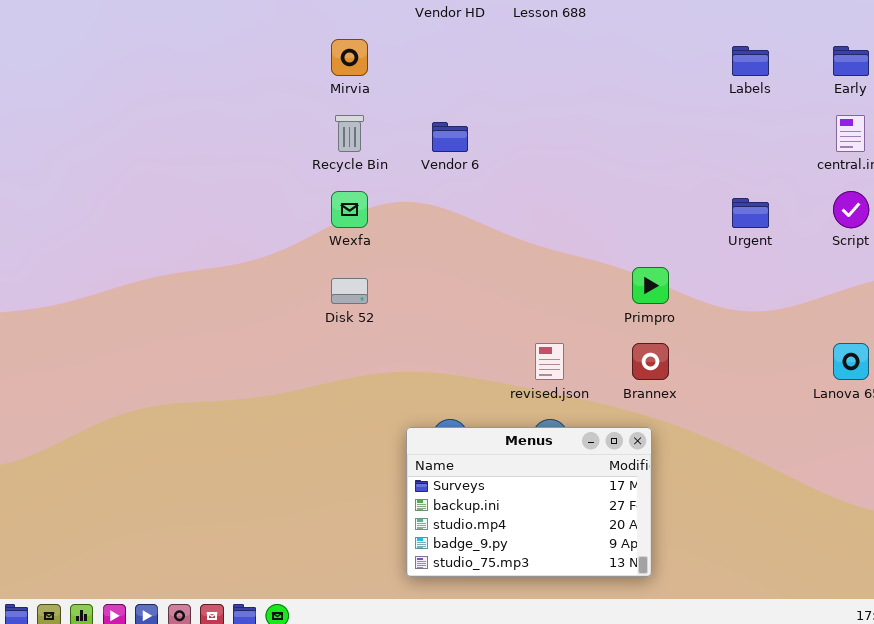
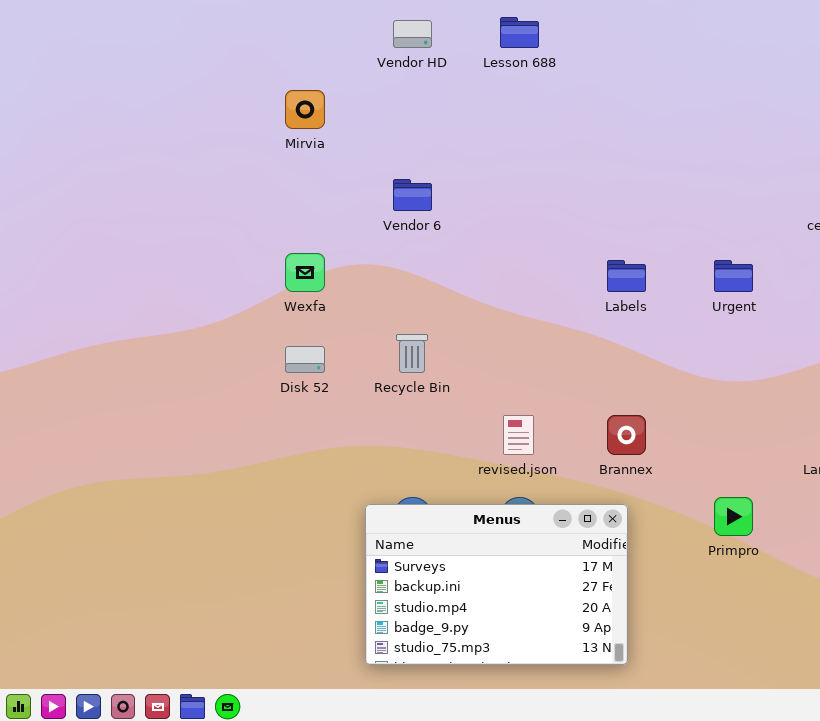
Labels: [732,46,769,76] -> [607,260,646,292], moved
Recycle Bin: [335,115,364,152] -> [396,334,428,373], moved
Primpro: [632,267,669,304] -> [714,497,753,536], moved

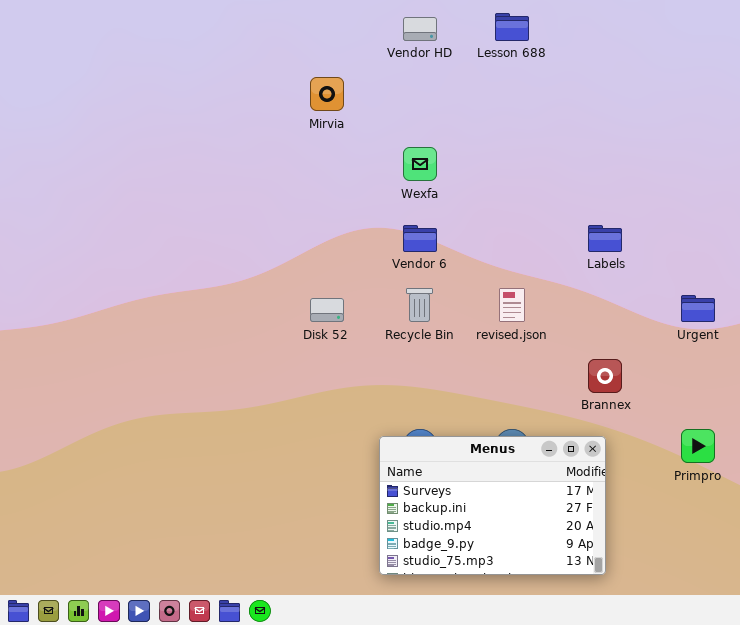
Vendor 6: [393,179,432,211] -> [403,225,437,252], moved
Wexfa: [285,253,325,292] -> [403,147,437,181], moved
Urgent: [714,260,753,292] -> [681,295,715,322], moved
revised.json: [503,415,534,455] -> [499,288,525,322], moved

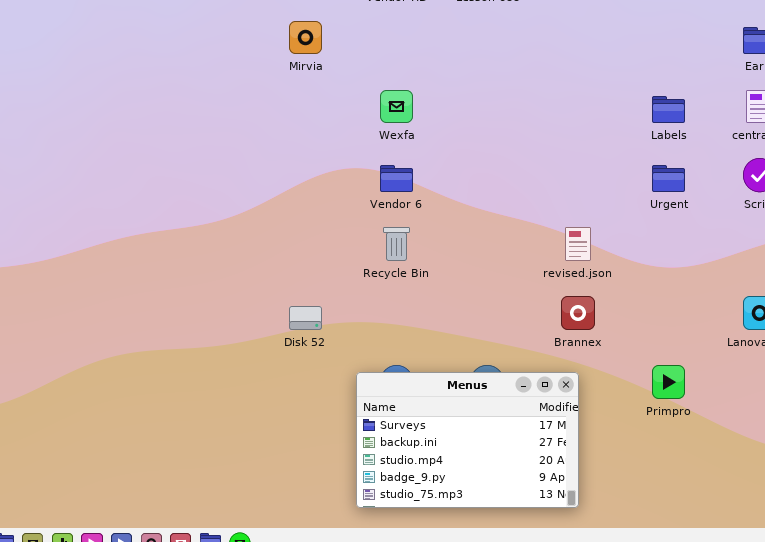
Labels: [588,225,622,252] -> [652,96,685,123], moved
revised.json: [499,288,525,322] -> [565,227,591,261], moved
Urgent: [681,295,715,322] -> [652,165,685,192], moved
Disk 52: [310,298,344,322] -> [289,306,322,330], moved

